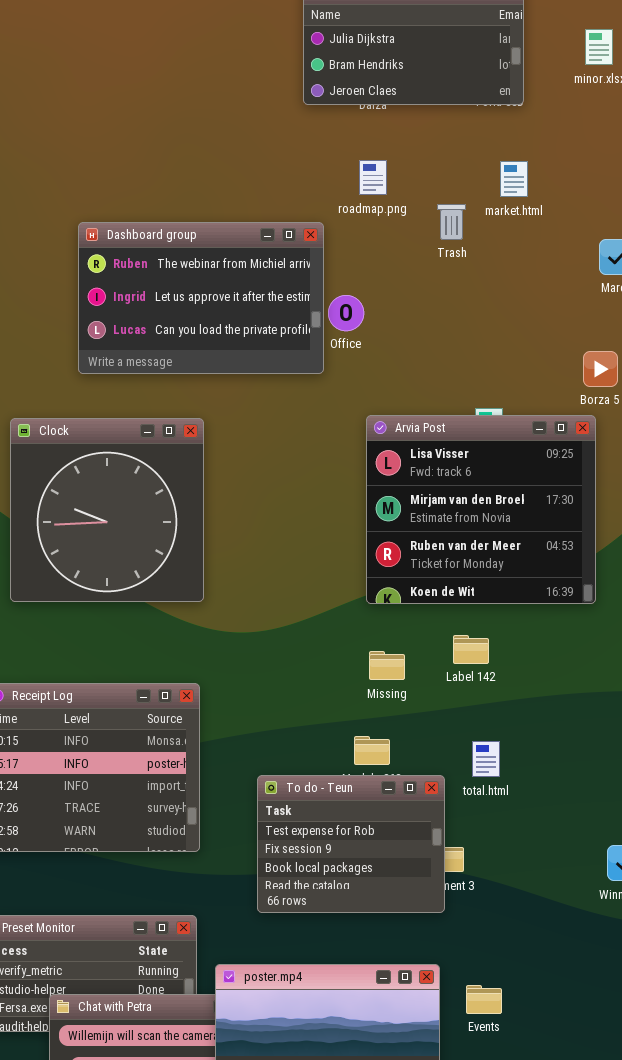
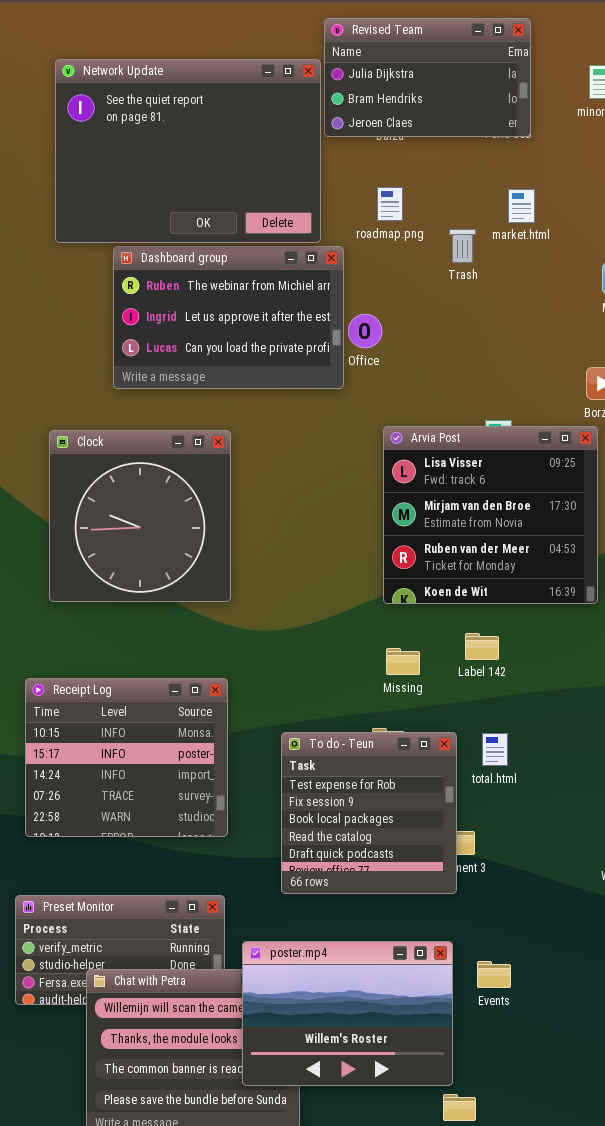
Network Update: none -> [55,59,321,243], opened
To do - Teun: [257,775,445,913] -> [281,732,457,894], resized

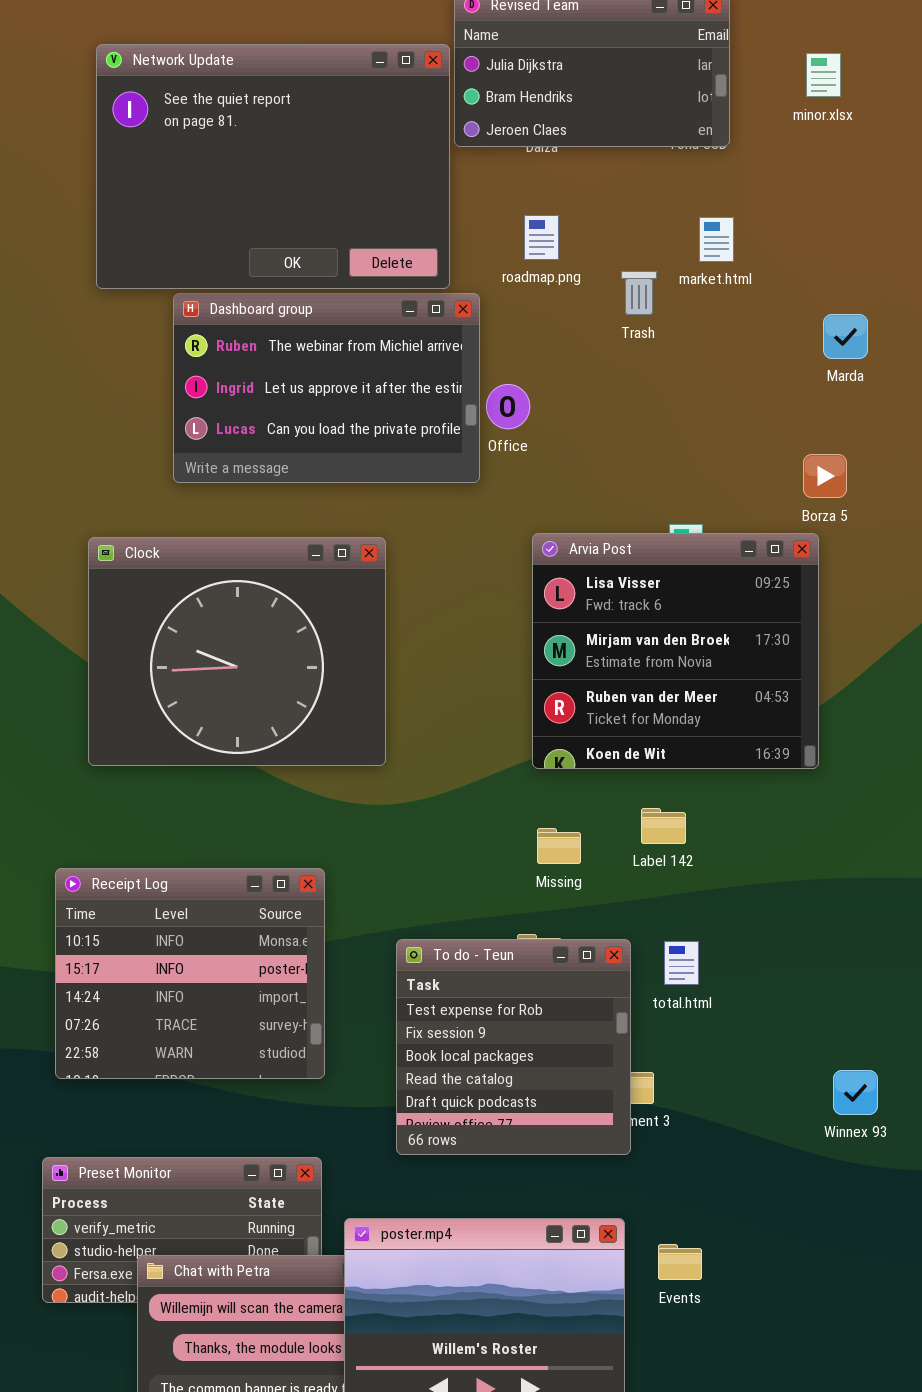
Clock: [49,430,231,602] -> [88,537,386,766], resized

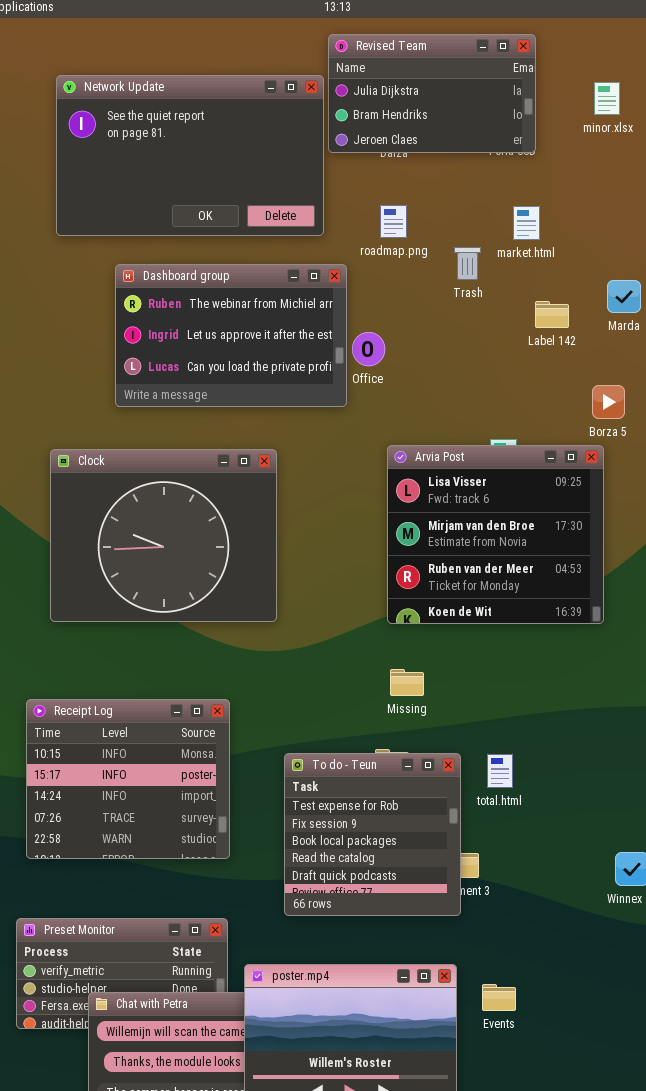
Network Update: [96,44,450,289] -> [56,75,324,236], resized
Label 142: [641,808,686,844] -> [535,301,569,328], moved

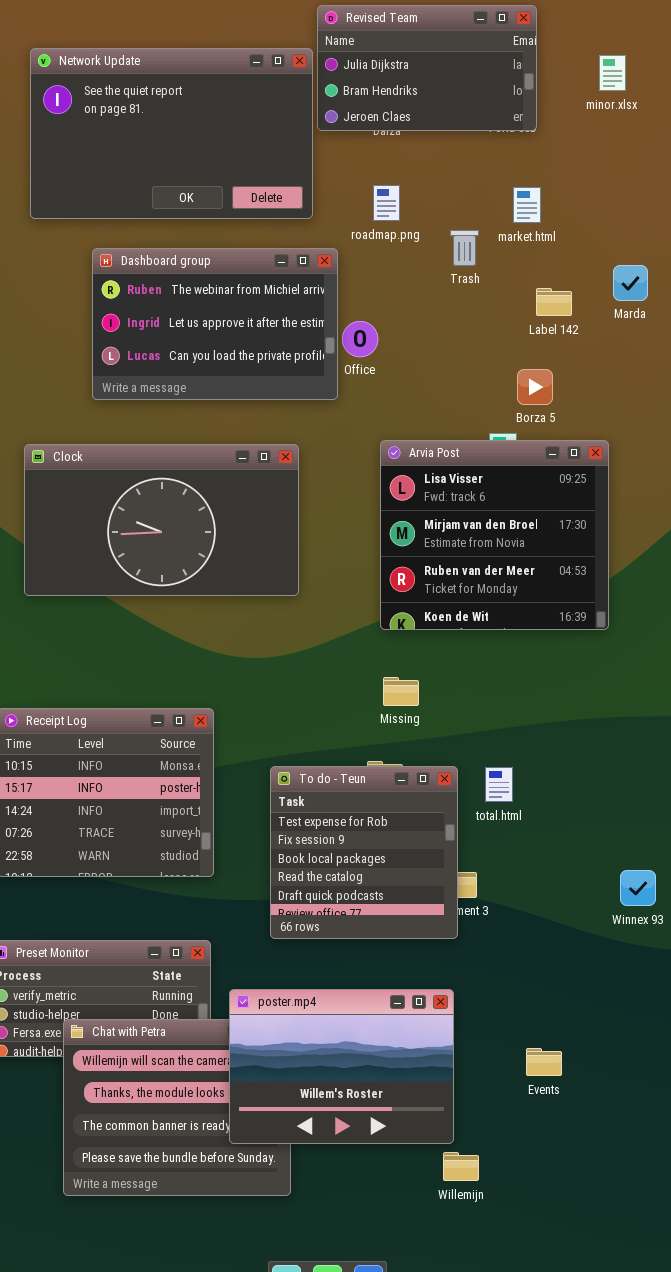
Borza 5: [592,385,625,419] -> [517,369,553,405], moved
Clock: [50,449,277,622] -> [24,444,299,596], resized
Events: [482,984,516,1011] -> [526,1048,562,1076], moved

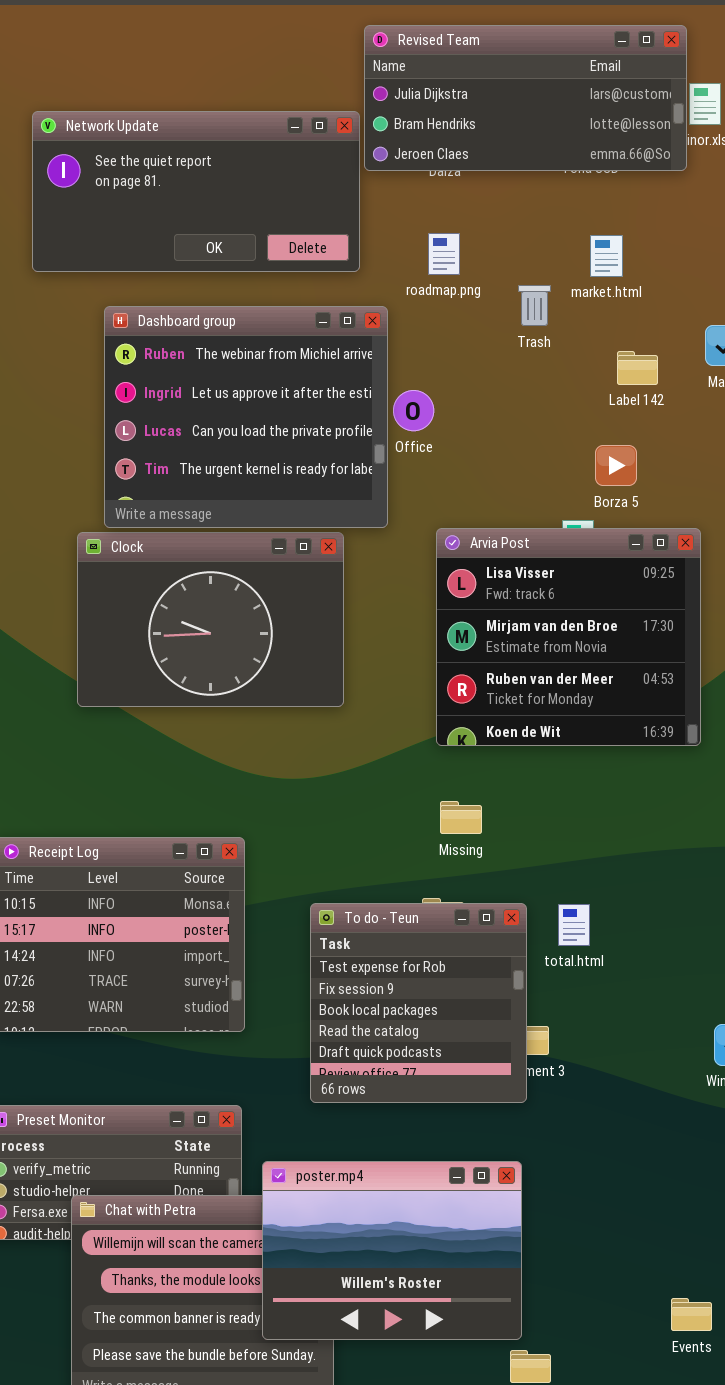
Revised Team: [317,5,537,131] -> [364,25,687,171], resized
Network Update: [30,48,313,219] -> [32,111,360,272], resized
Dashboard group: [92,248,338,400] -> [104,306,388,528], resized
Clock: [24,444,299,596] -> [77,532,344,707], resized
Events: [526,1048,562,1076] -> [671,1298,712,1331], moved

